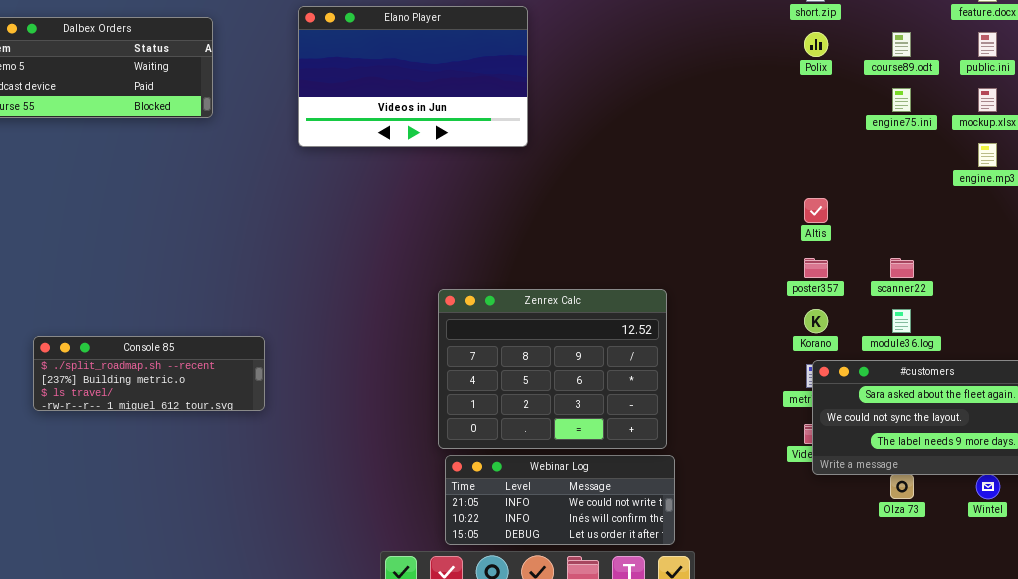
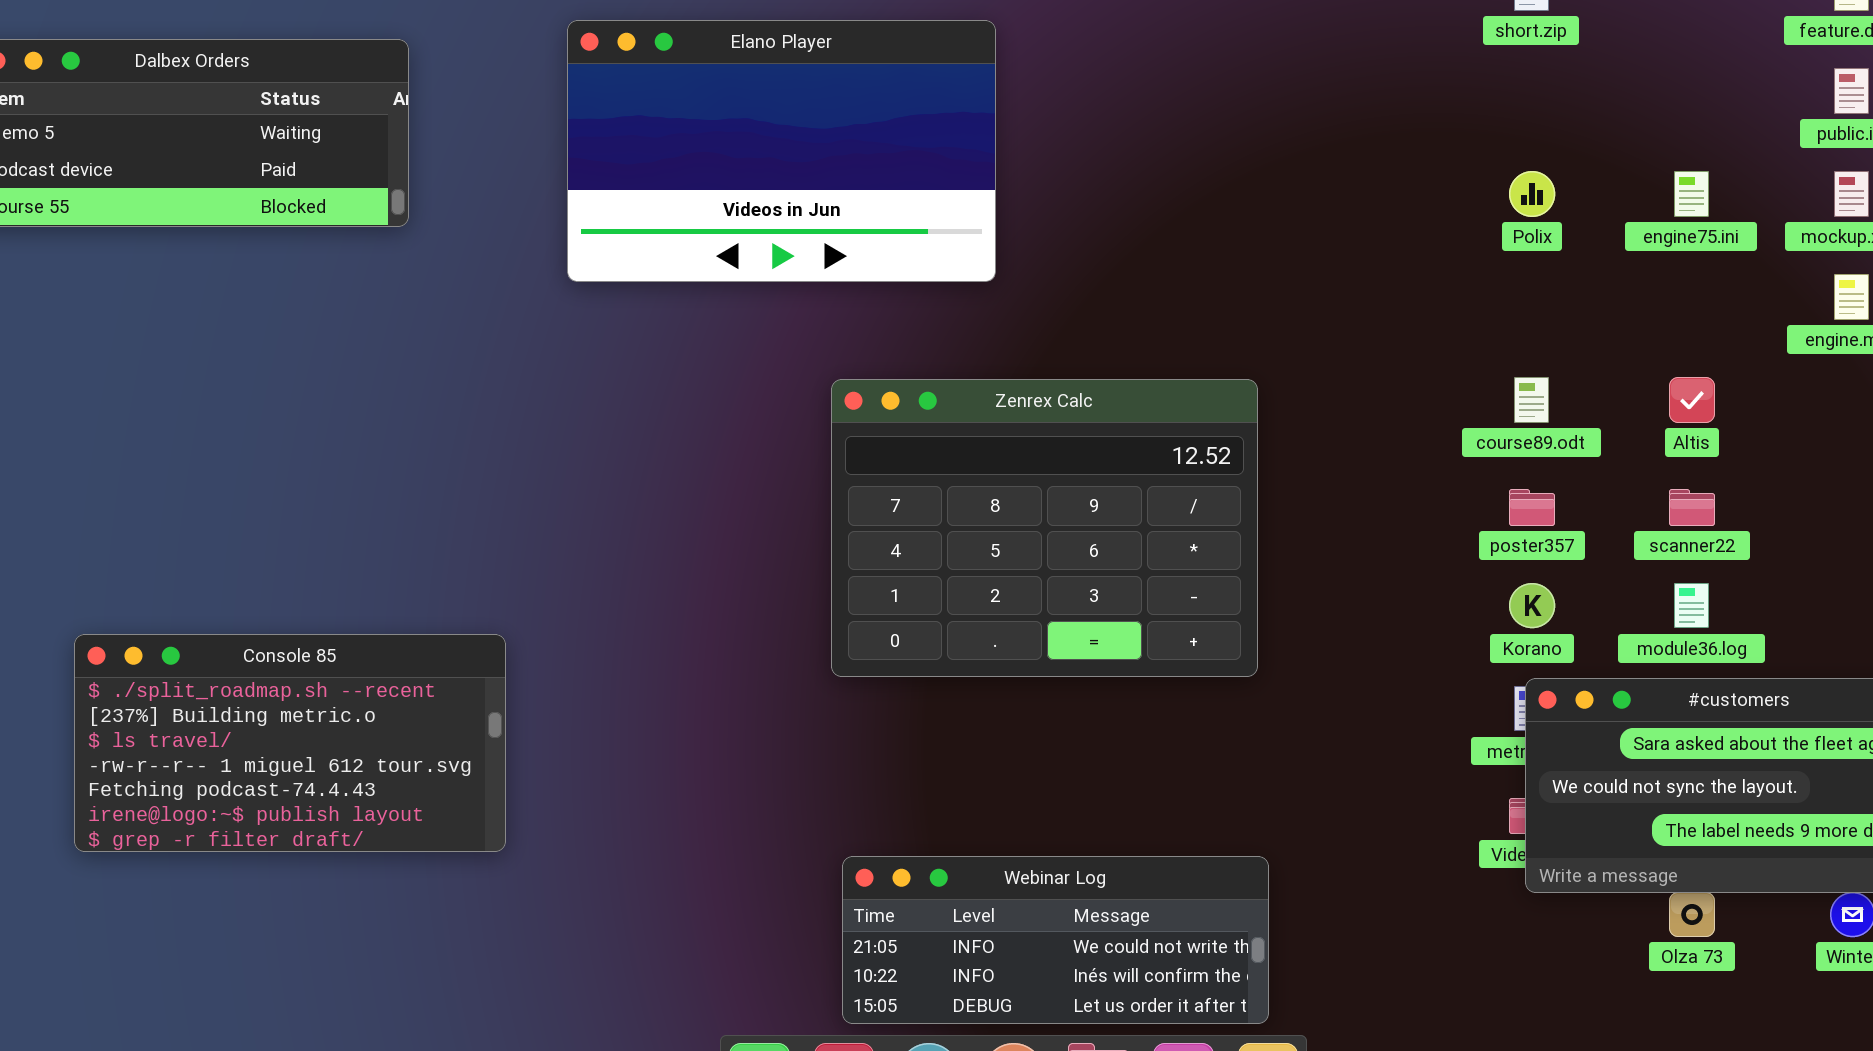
Polix: [804,32,828,57] -> [1509,171,1555,217], moved
course89.odt: [892,32,911,57] -> [1514,377,1549,423], moved
Altis: [804,198,828,223] -> [1669,377,1715,423], moved
Zenrex Calc: [438,289,667,449] -> [831,379,1258,677], moved
Console 85: [33,336,265,411] -> [74,634,506,852], resized

